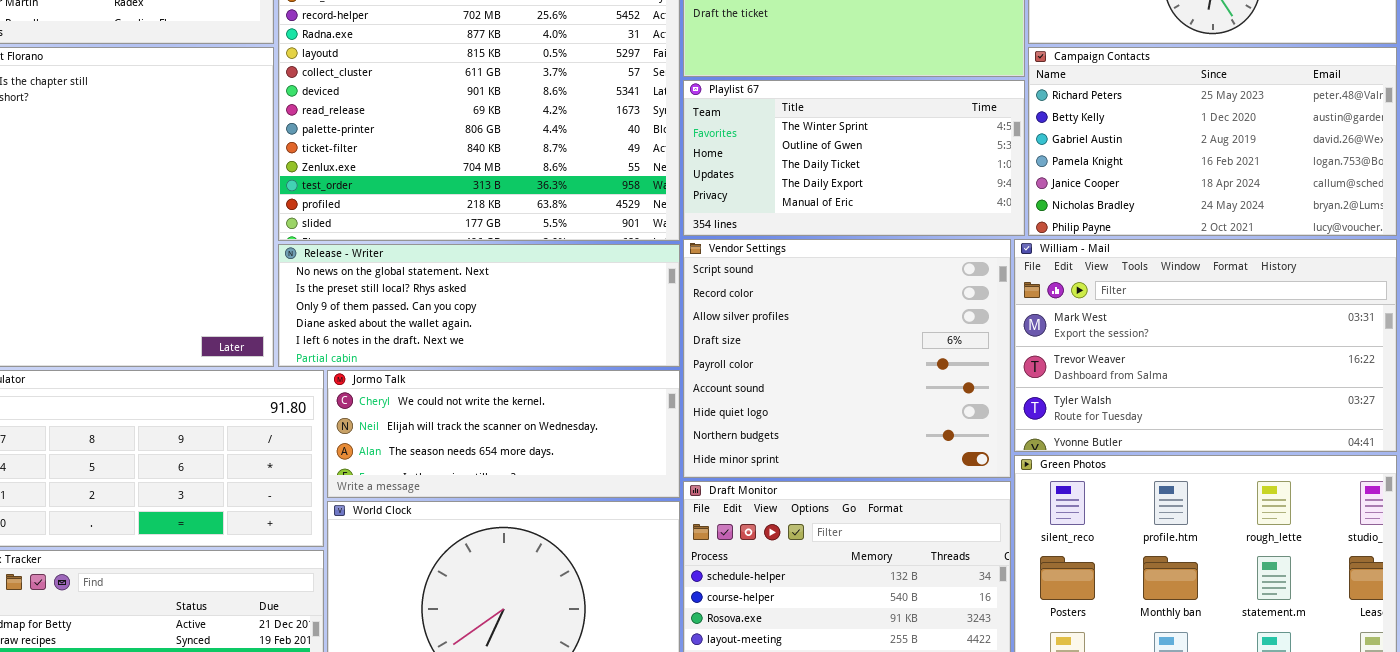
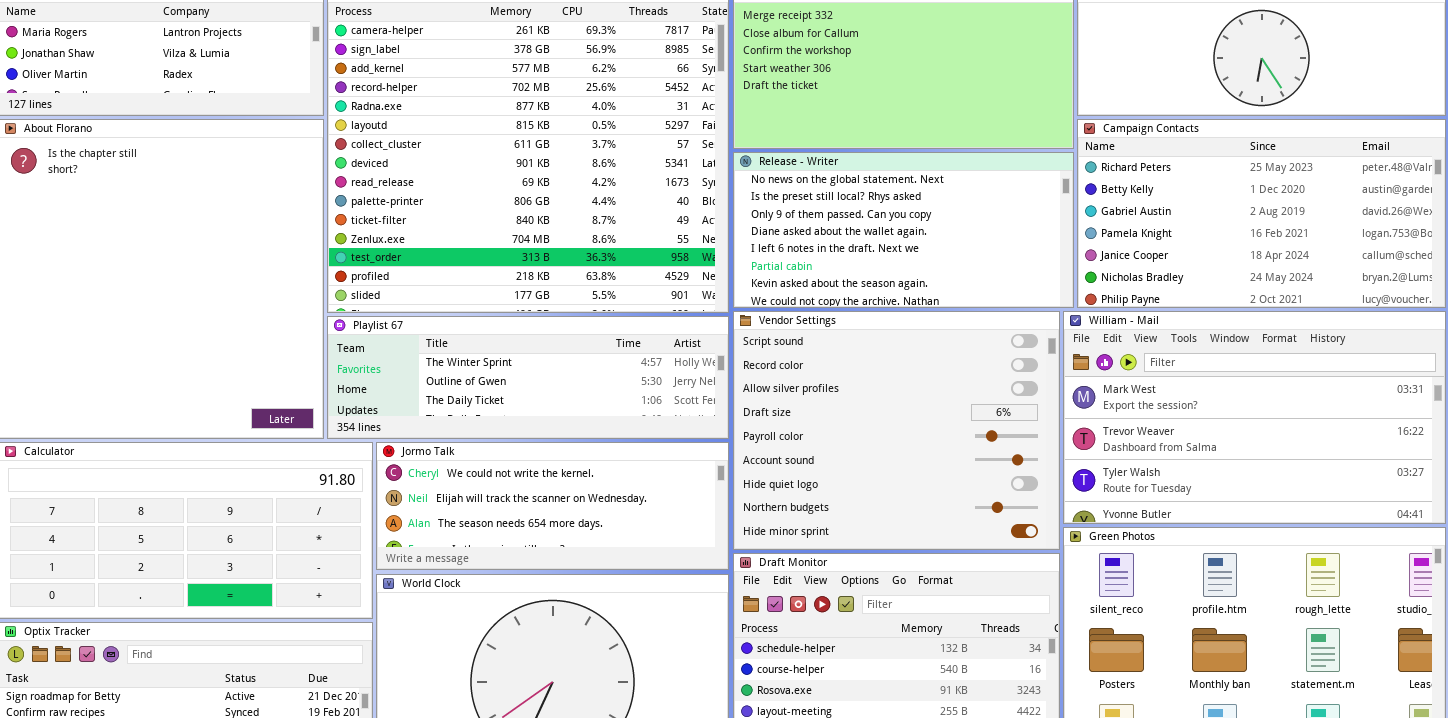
Playlist 67: [683,80,1025,236] -> [327,316,729,439], moved, resized
Release - Writer: [278,244,680,367] -> [733,152,1074,308], moved, resized

